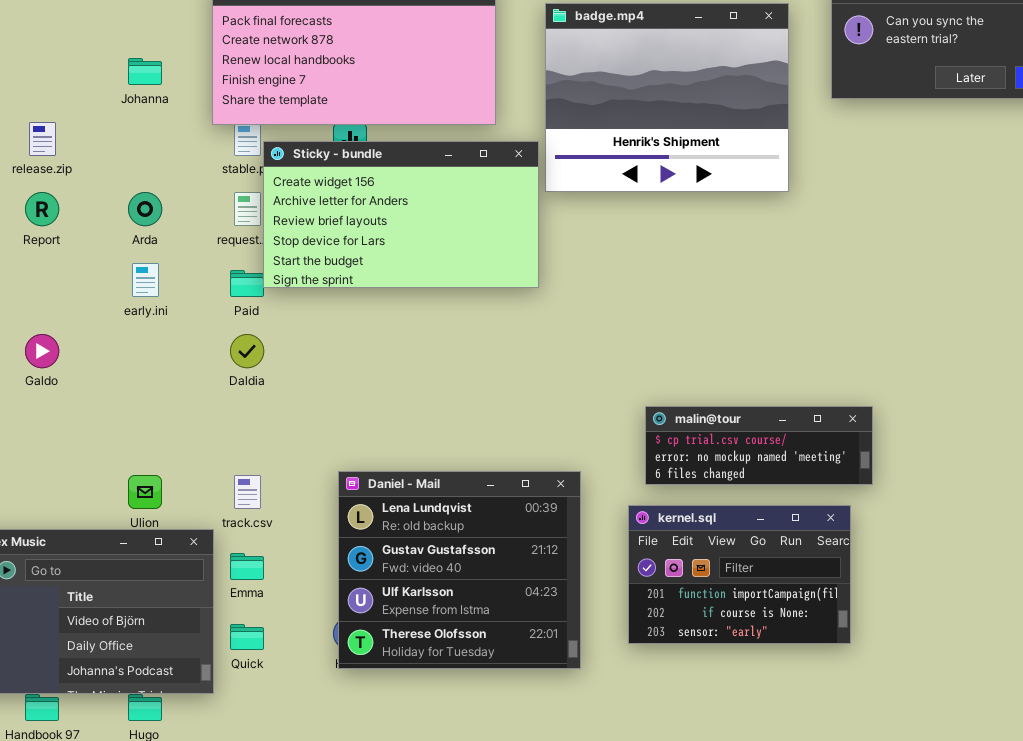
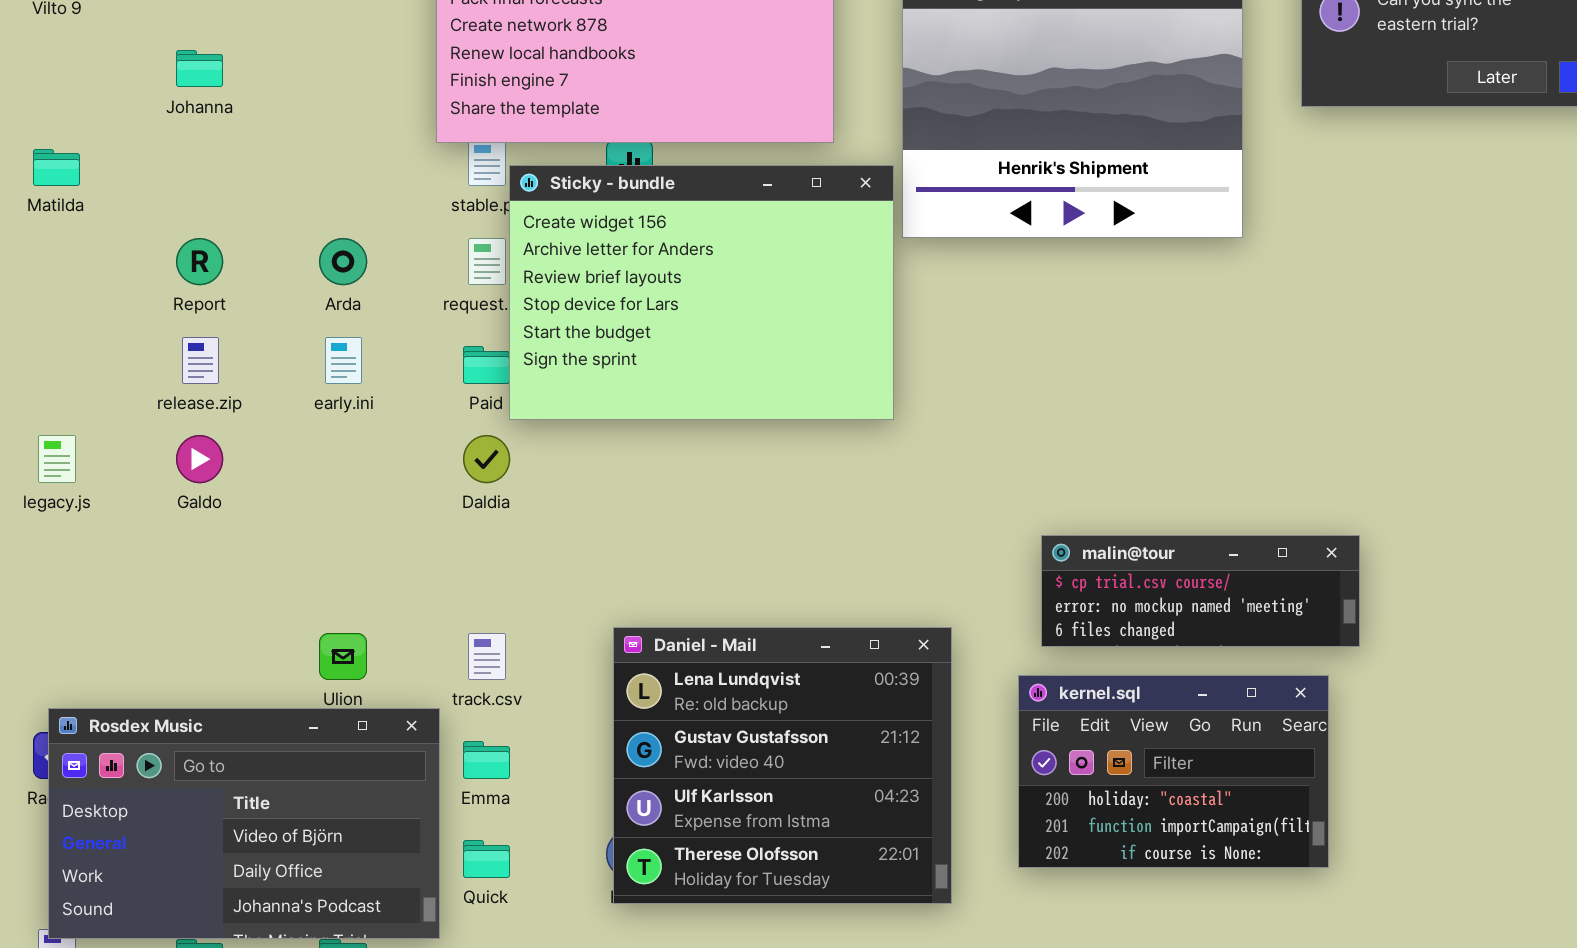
Johanna: [128,58,162,85] -> [176,50,223,87], moved
release.zip: [29,122,56,156] -> [182,337,219,384], moved
Sticky - bundle: [263,141,539,288] -> [509,165,894,420], resized
kernel.sql: [628,505,851,644] -> [1018,675,1329,868], scrolled up 1 row

